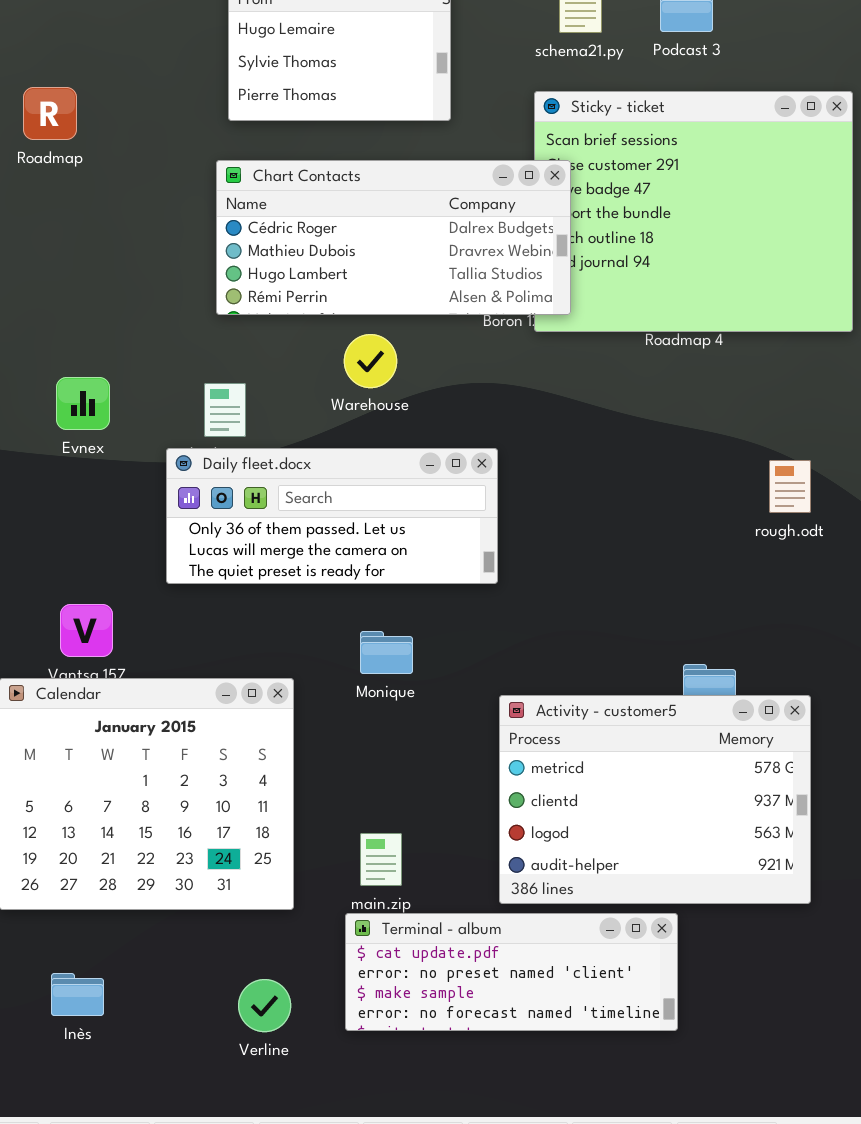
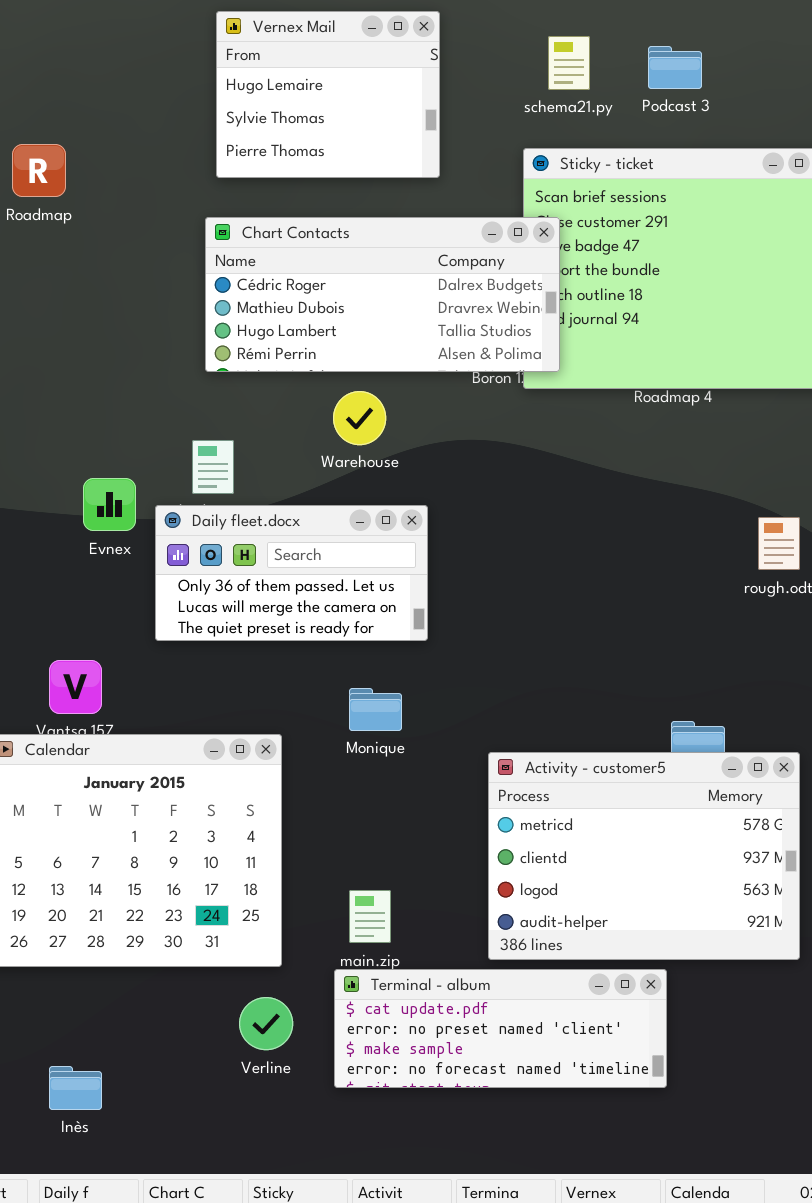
Evnex: [56,377,110,430] -> [83,478,136,531], moved
Daily fleet.docx: [166,448,498,584] -> [155,505,428,641], resized
Inès: [51,973,104,1016] -> [49,1066,102,1110], moved
Verline: [238,979,291,1032] -> [239,997,293,1050], moved

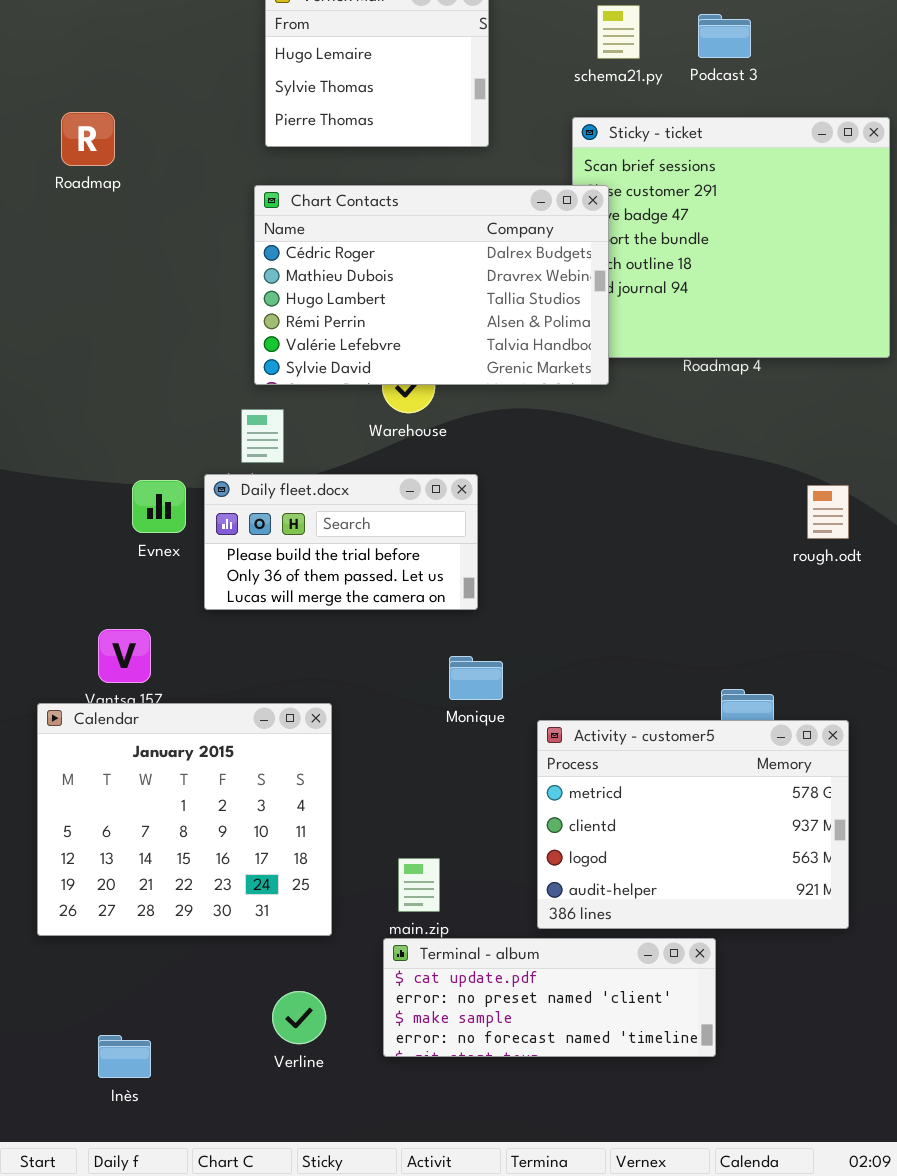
Chart Contacts: [205,217,560,372] -> [254,185,609,385], resized
Evnex: [83,478,136,531] -> [132,480,186,533], moved
Daily fleet.docx: [155,505,428,641] -> [204,474,478,610], scrolled up 1 row
Monique: [349,688,402,731] -> [449,656,503,700], moved
Verline: [239,997,293,1050] -> [272,991,326,1044], moved

